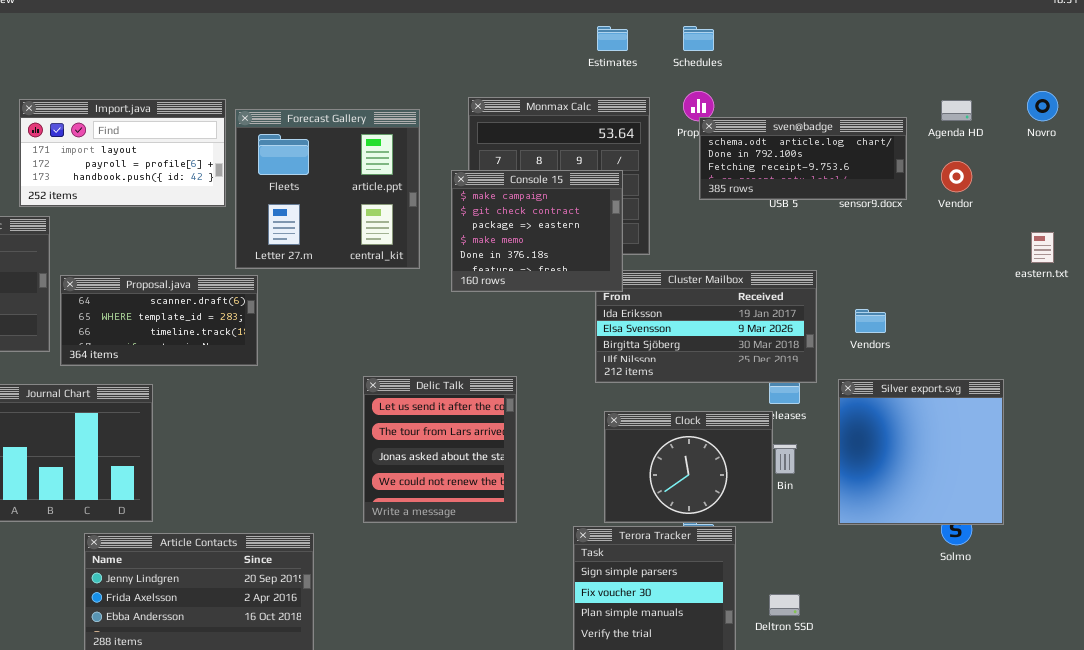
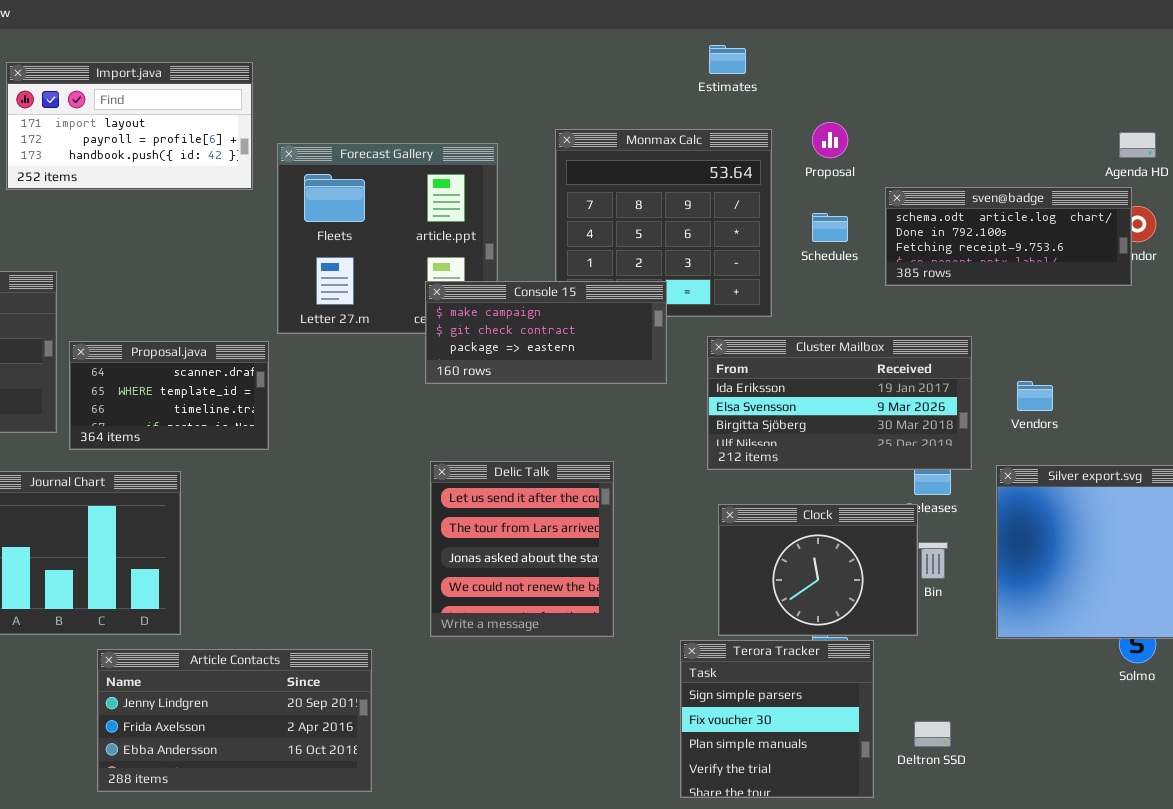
Schedules: [683,26,714,51] -> [812,213,848,242], moved
Import.java: [19,99,226,207] -> [6,62,253,190], moved
sven@badge: [699,117,907,200] -> [885,187,1132,286], moved
Console 15: [451,170,623,292] -> [425,281,667,384], moved, resized
Proposal.java: [60,275,258,366] -> [69,341,269,450], resized

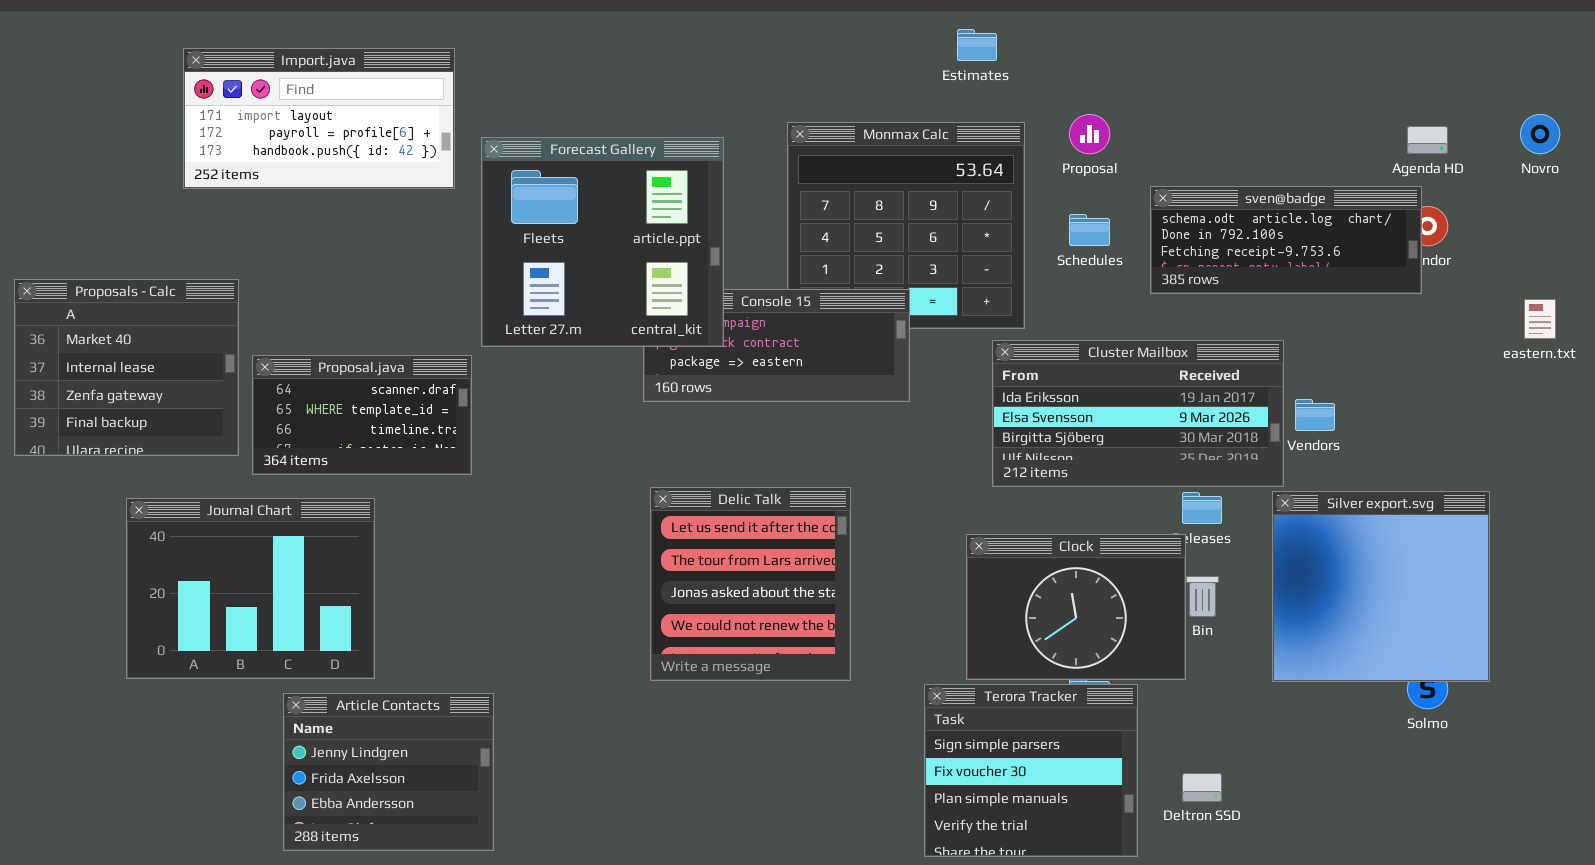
Forecast Gallery: [277,143,498,334] -> [481,137,724,347], raised
Cluster Mailbox: [707,336,972,470] -> [992,340,1284,487], moved
Article Contacts: [97,649,372,792] -> [283,693,494,851], resized

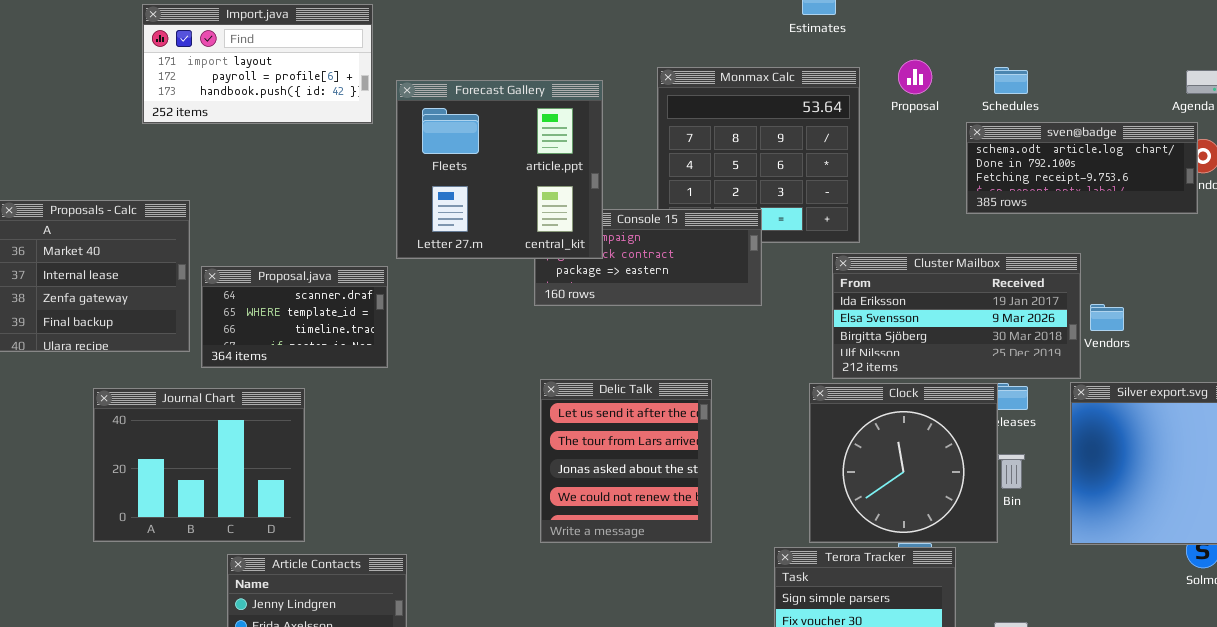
Schedules: [1069,214,1110,246] -> [994,67,1028,94], moved
Clock: [966,534,1186,680] -> [809,383,998,543], resized

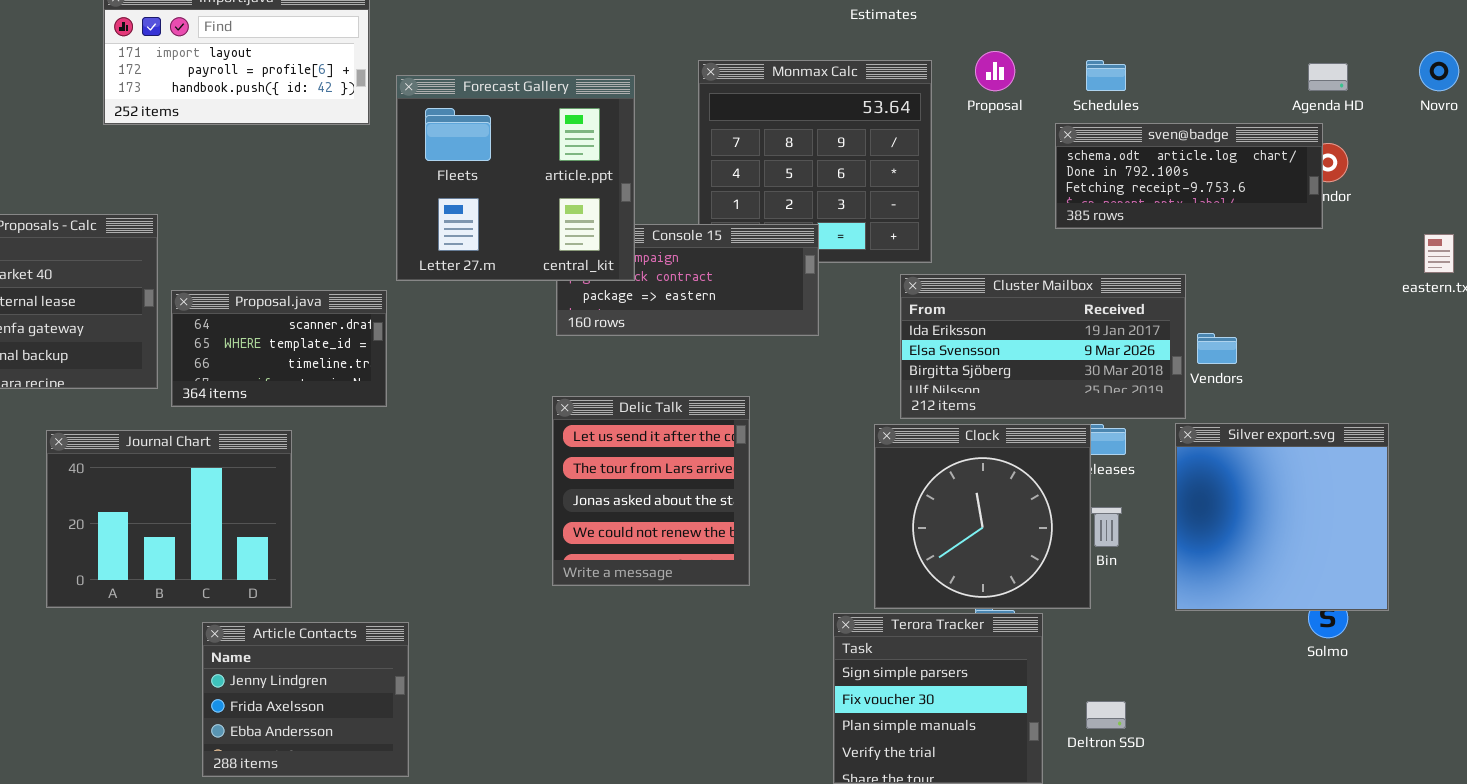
Delic Talk: [540,379,712,543] -> [552,396,750,586], moved

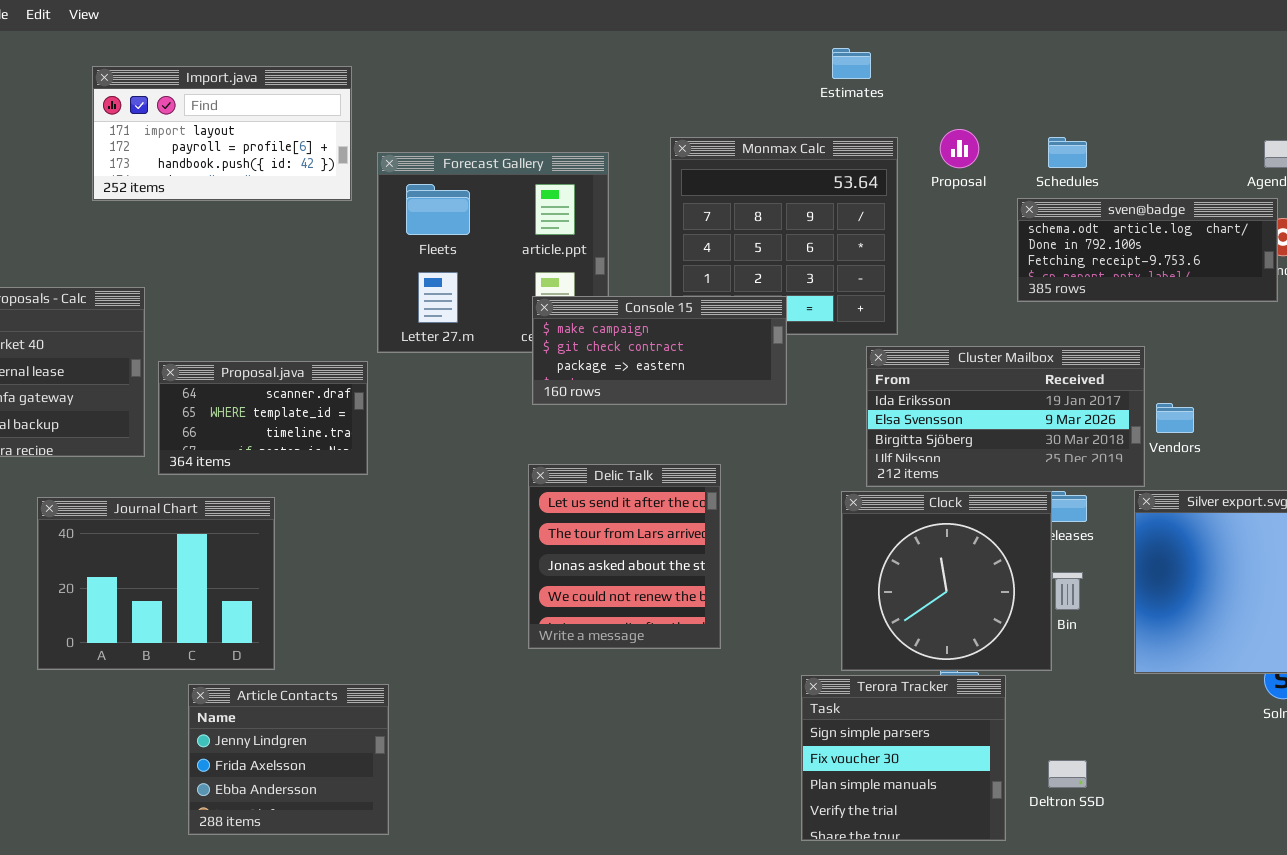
Console 15: [556,224,819,336] -> [532,296,787,405], raised

